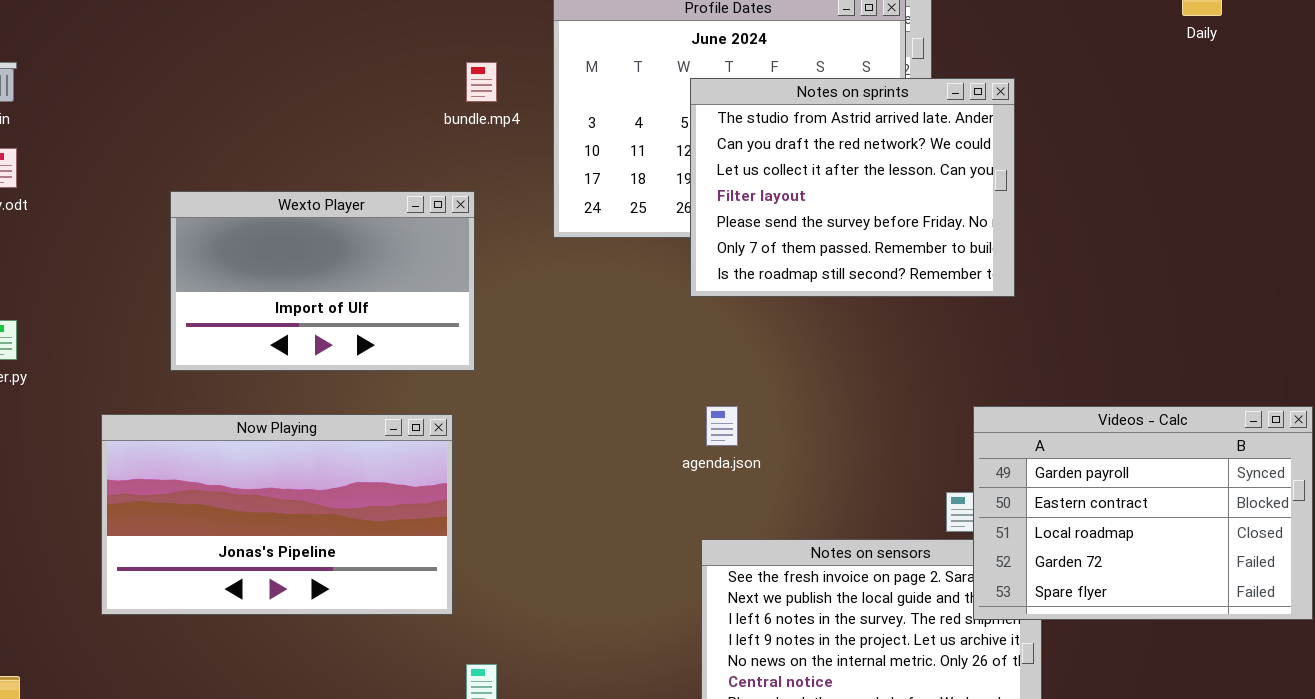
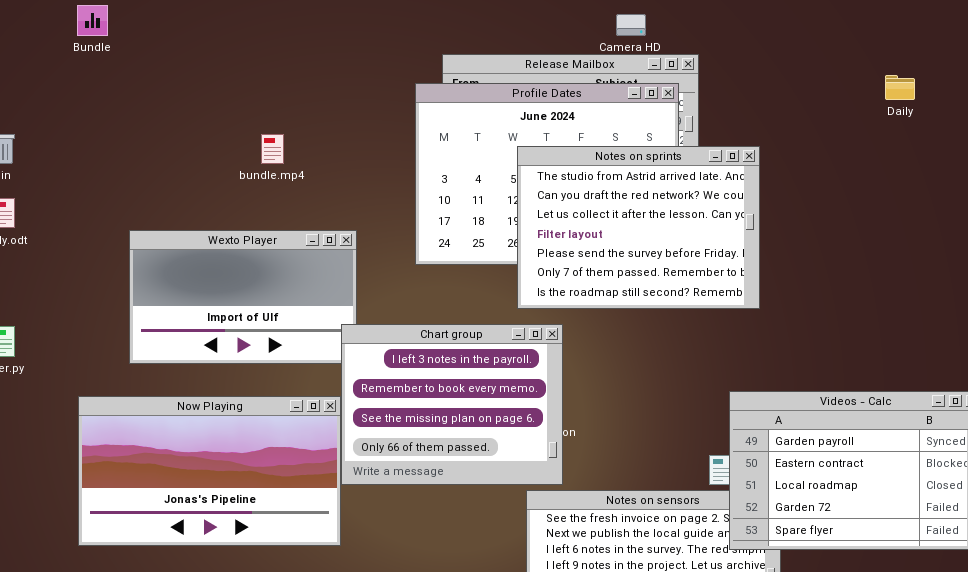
bundle.mp4: [466,62,497,102] -> [261,134,284,164], moved
Chart group: none -> [341,324,563,485], opened

